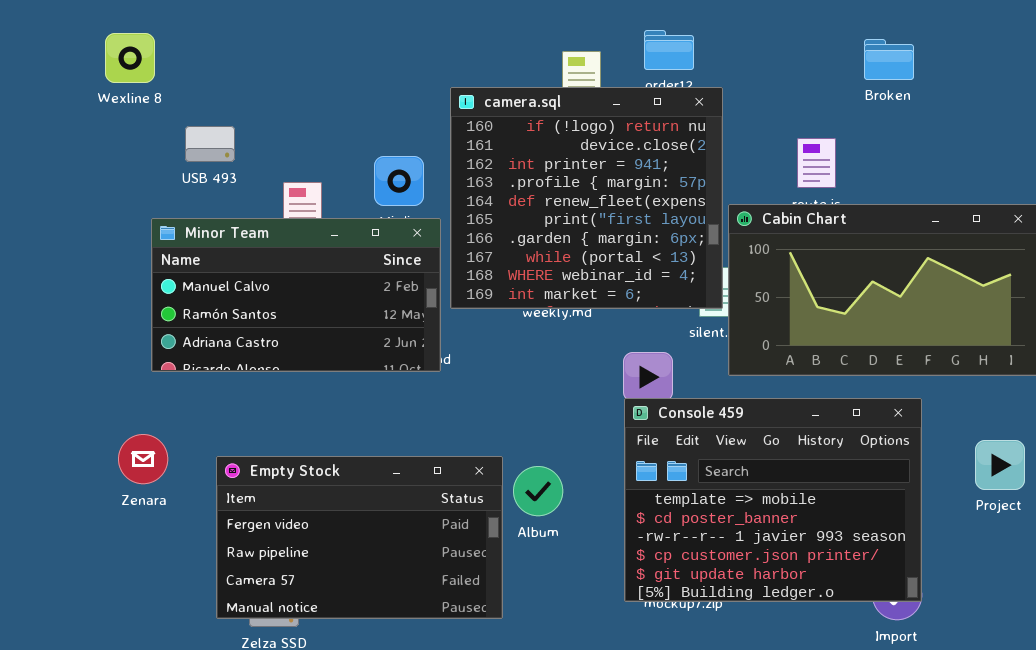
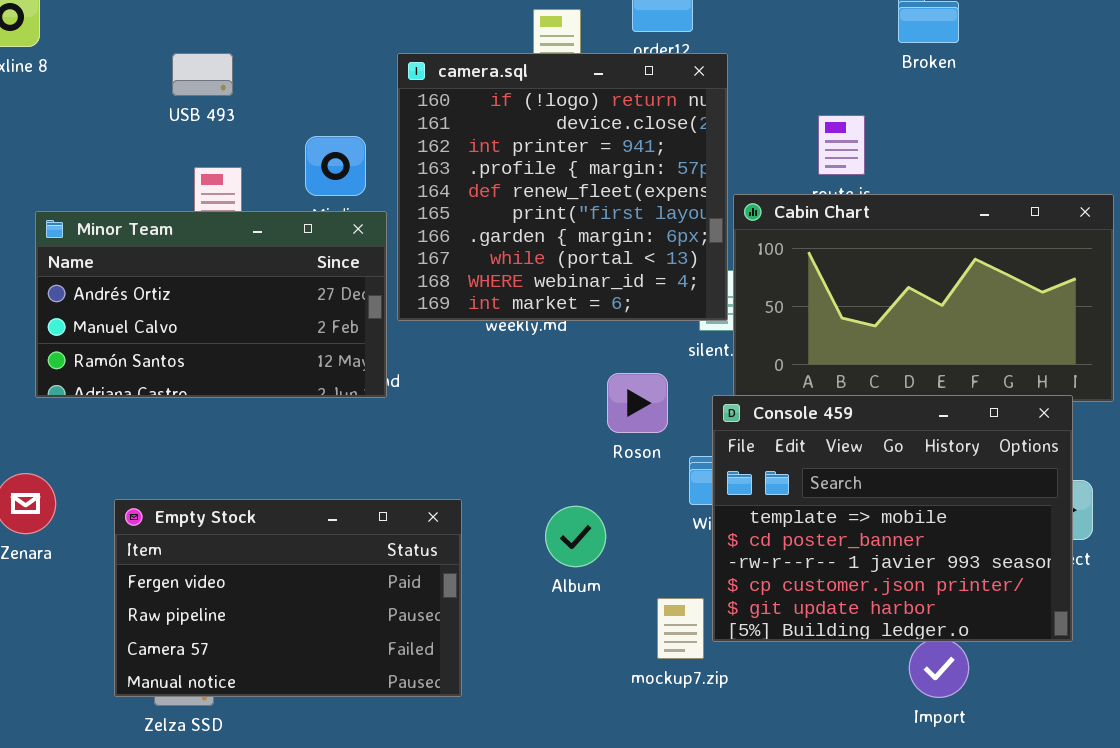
USB 493: [185,126,235,162] -> [172,53,233,96], moved
Minor Team: [151,218,441,372] -> [35,211,387,398], scrolled up 1 row
Console 459: [624,398,922,602] -> [712,395,1073,642], moved
Album: [513,466,563,516] -> [545,506,606,567], moved

